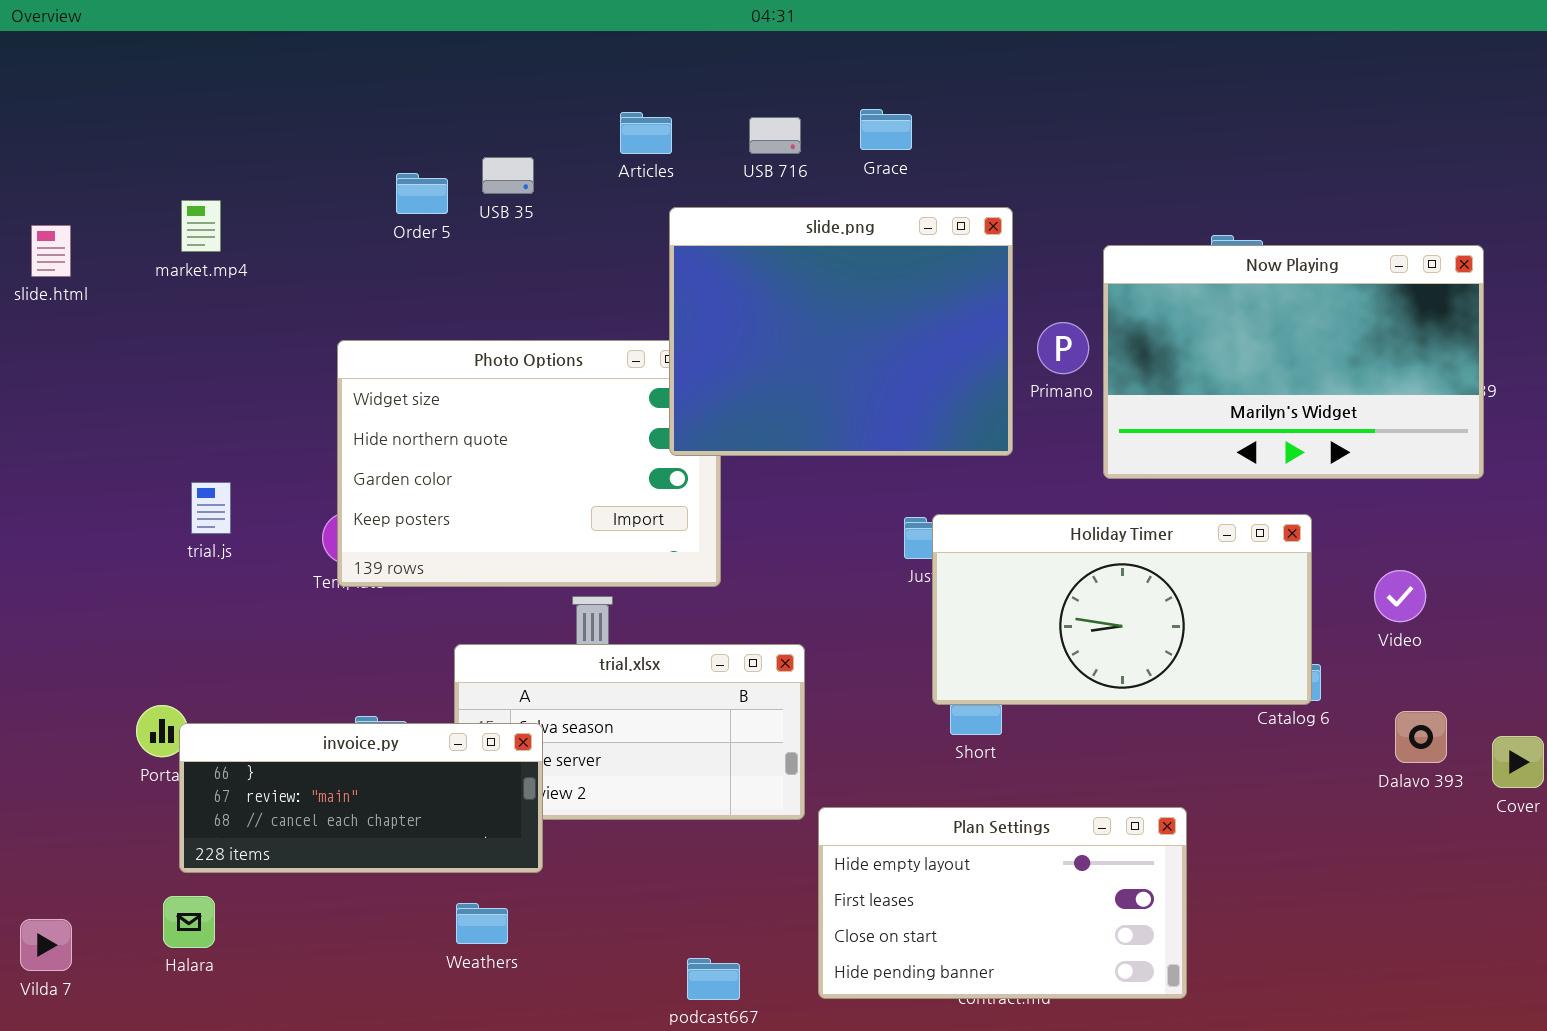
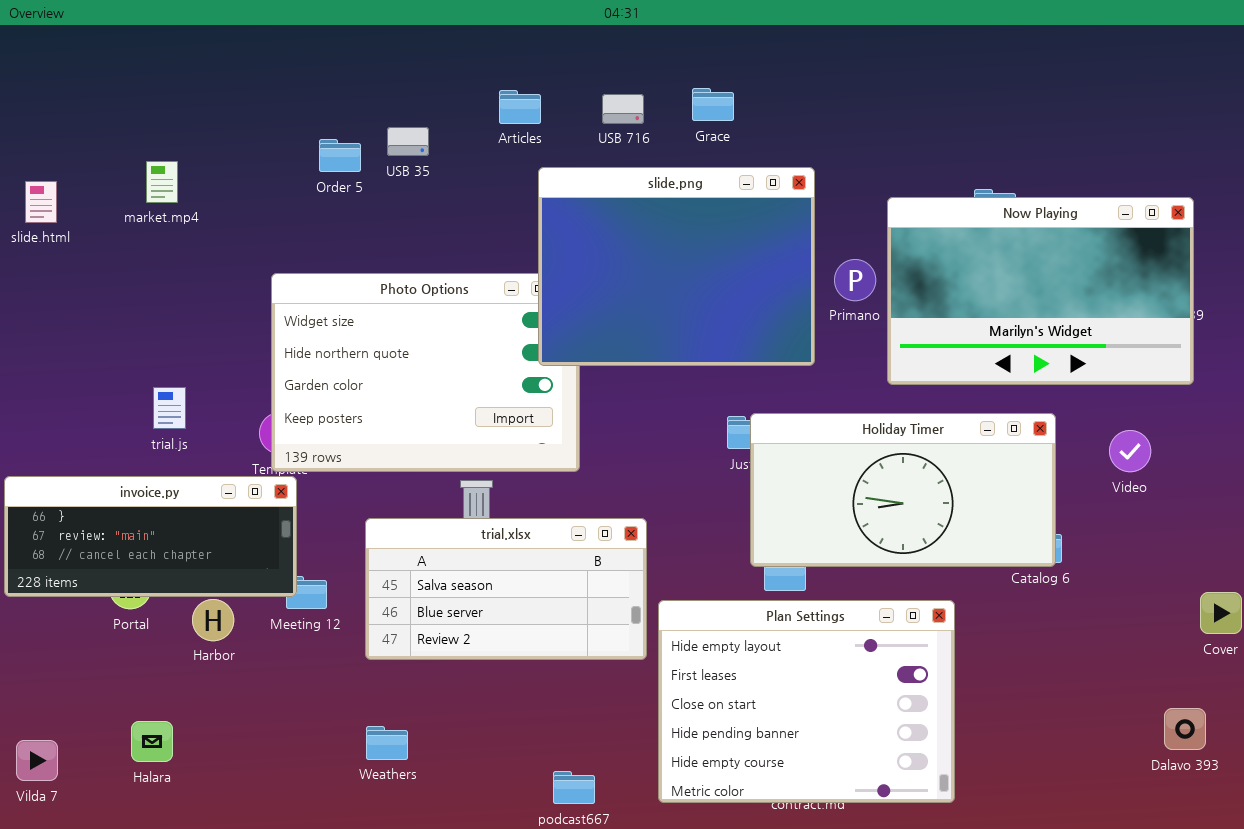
Video: [1374,570,1426,622] -> [1109,430,1151,472], moved
Dalavo 393: [1395,711,1447,763] -> [1164,708,1206,750], moved
invoice.py: [179,723,543,873] -> [4,476,297,597], moved
Plan Settings: [818,807,1187,999] -> [658,600,955,803], resized

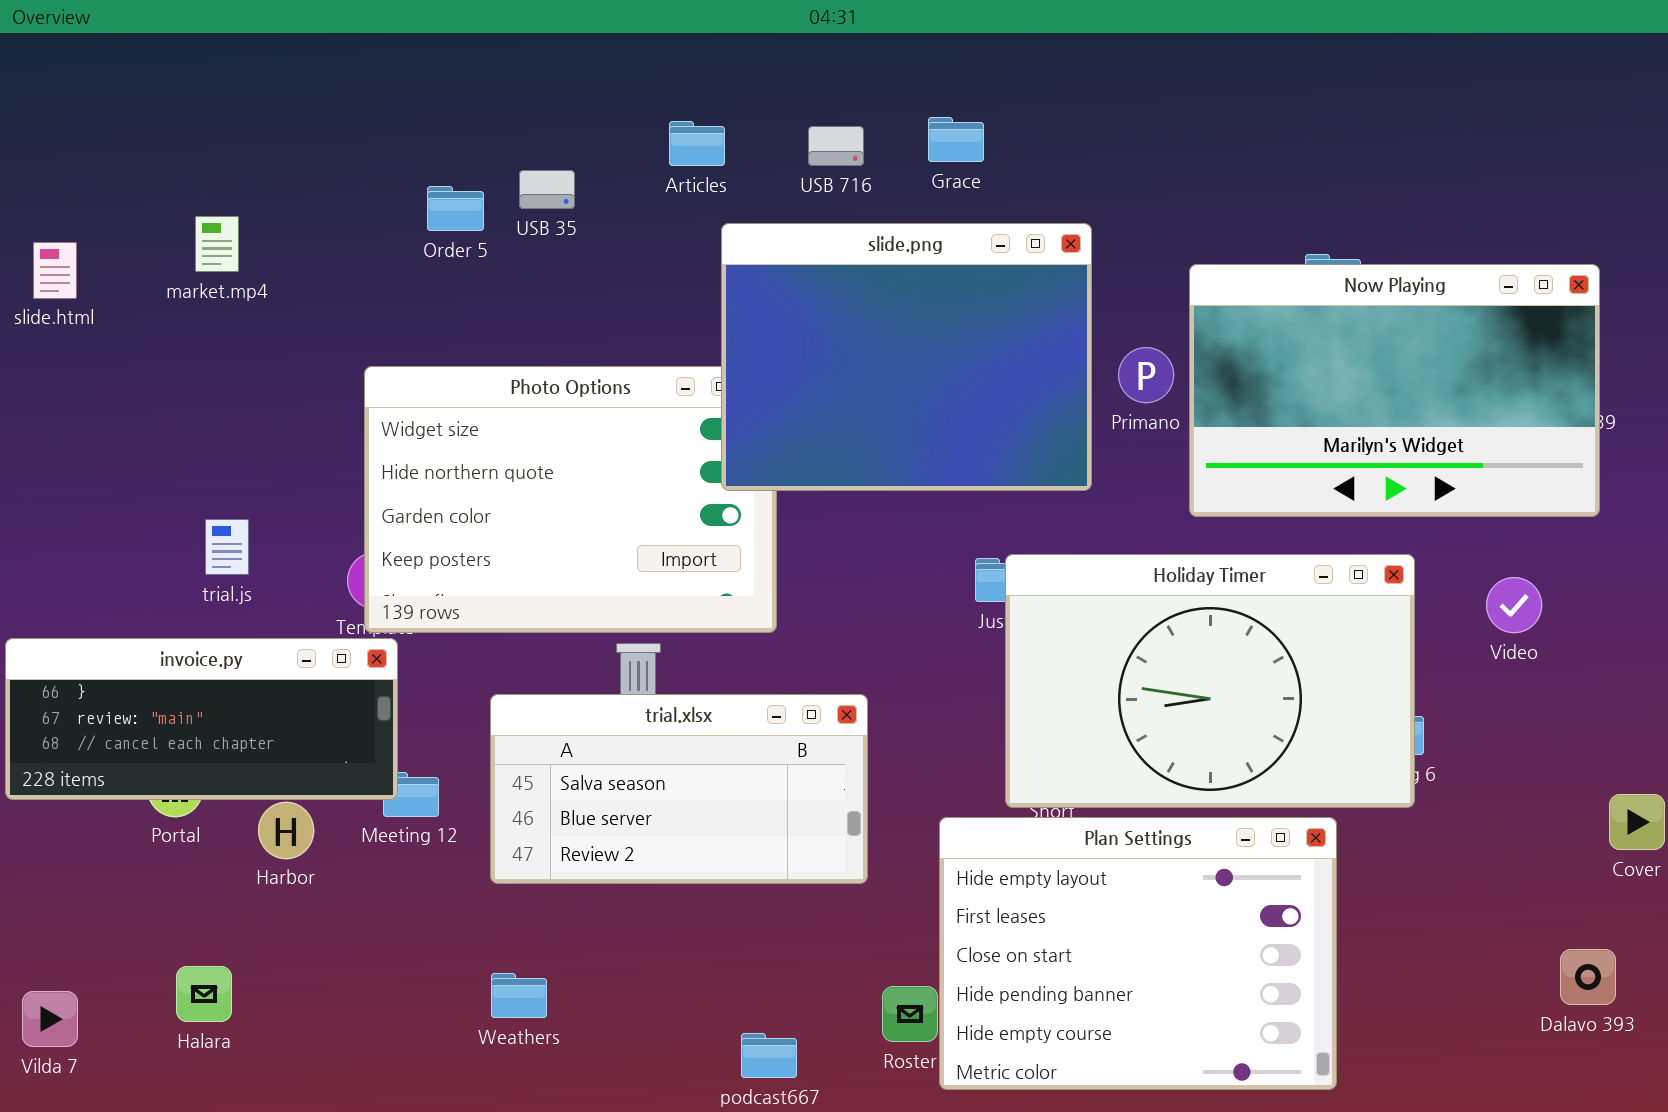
Holiday Timer: [750,413,1056,567] -> [1005,554,1415,808], resized
Plan Settings: [658,600,955,803] -> [939,817,1337,1090], moved

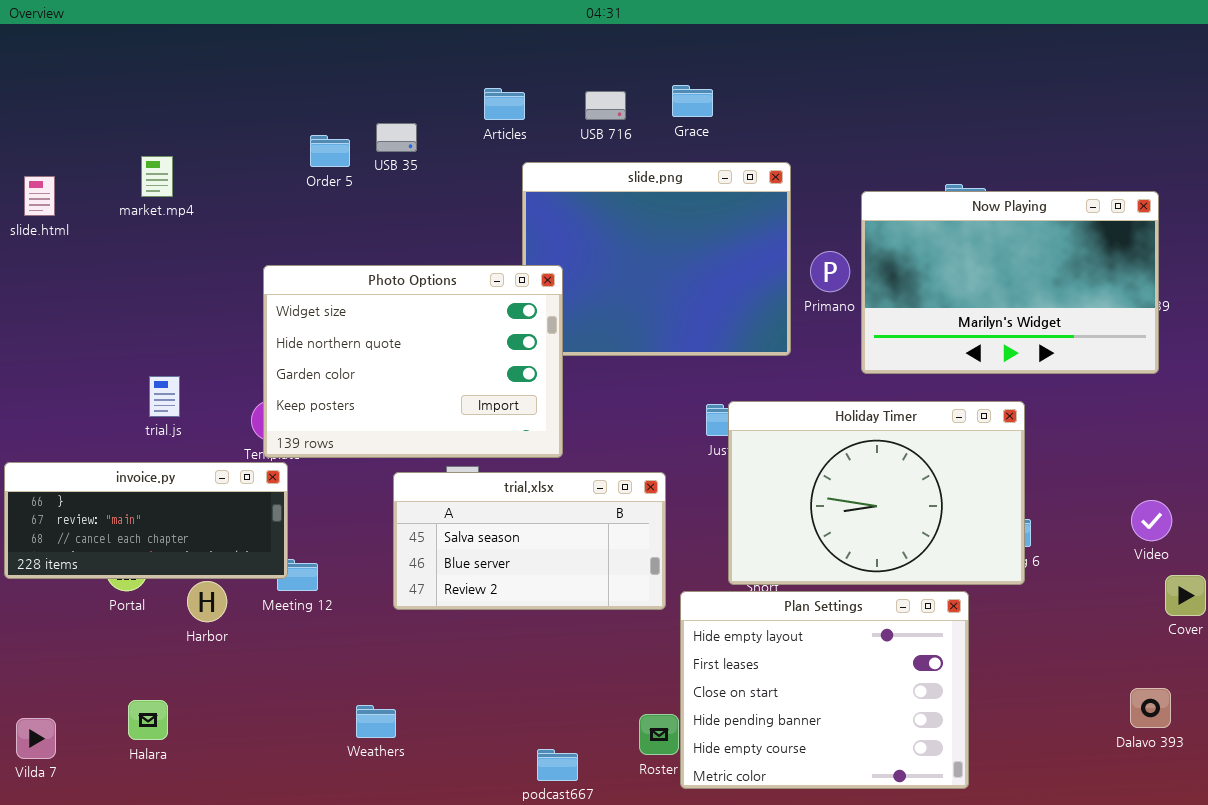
Photo Options: [364,366,777,633] -> [263,265,563,458], raised
Video: [1486,577,1542,633] -> [1131,500,1172,541], moved
trial.xlsx: [490,694,868,884] -> [393,472,666,610], moved

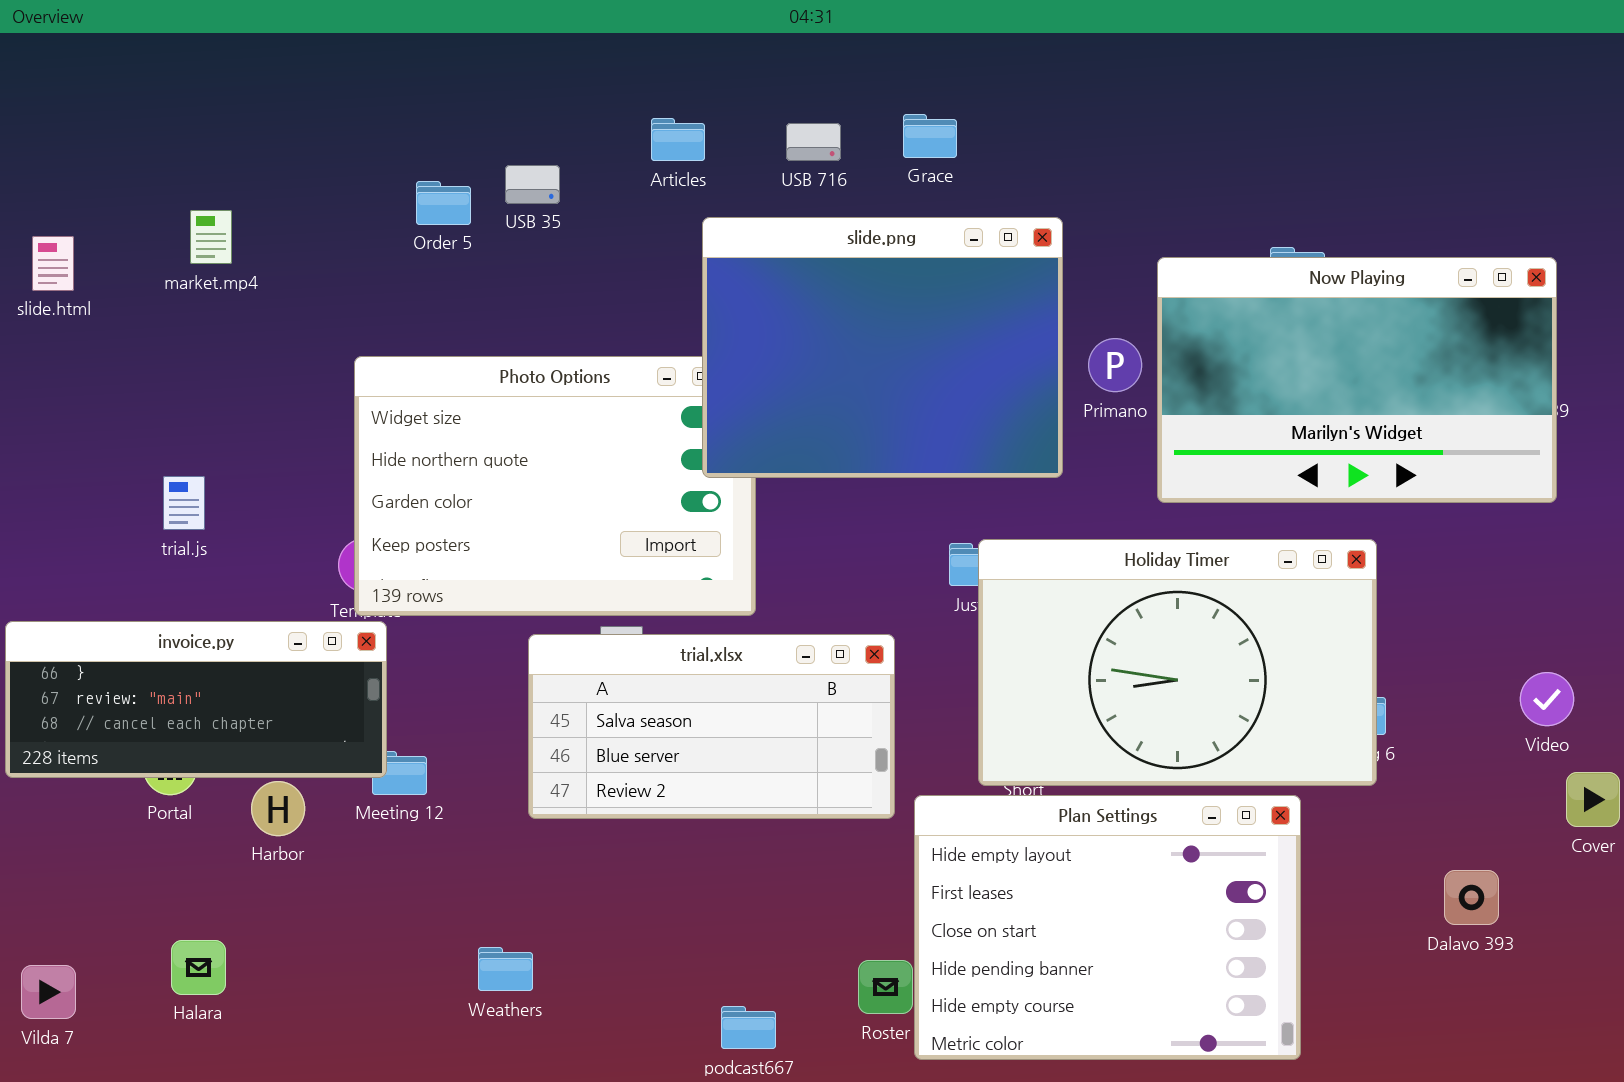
slide.png: [522,162,791,356] -> [702,217,1063,478], raised
trial.js: [149,376,180,417] -> [163,476,205,530], moved
Dalavo 393: [1130,688,1171,728] -> [1444,870,1499,925], moved

